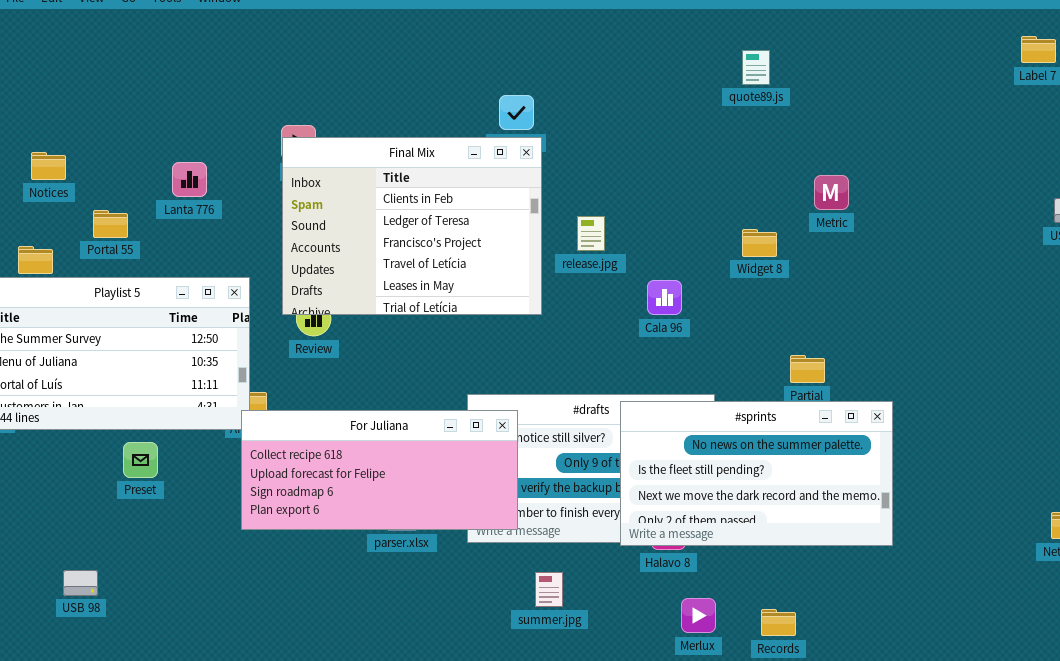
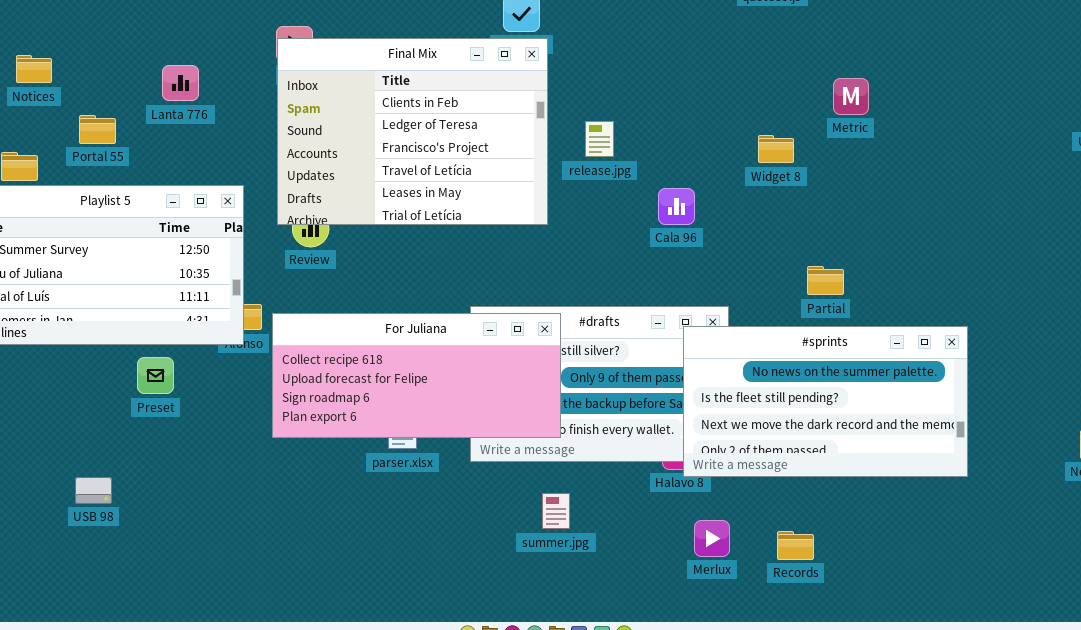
#sprints: [620,401,893,546] -> [683,326,968,477], moved
For Juliana: [241,410,518,530] -> [272,313,561,438], moved
Preset: [123,442,158,478] -> [137,357,174,394], moved
USB 98: [63,570,98,596] -> [75,477,112,504], moved

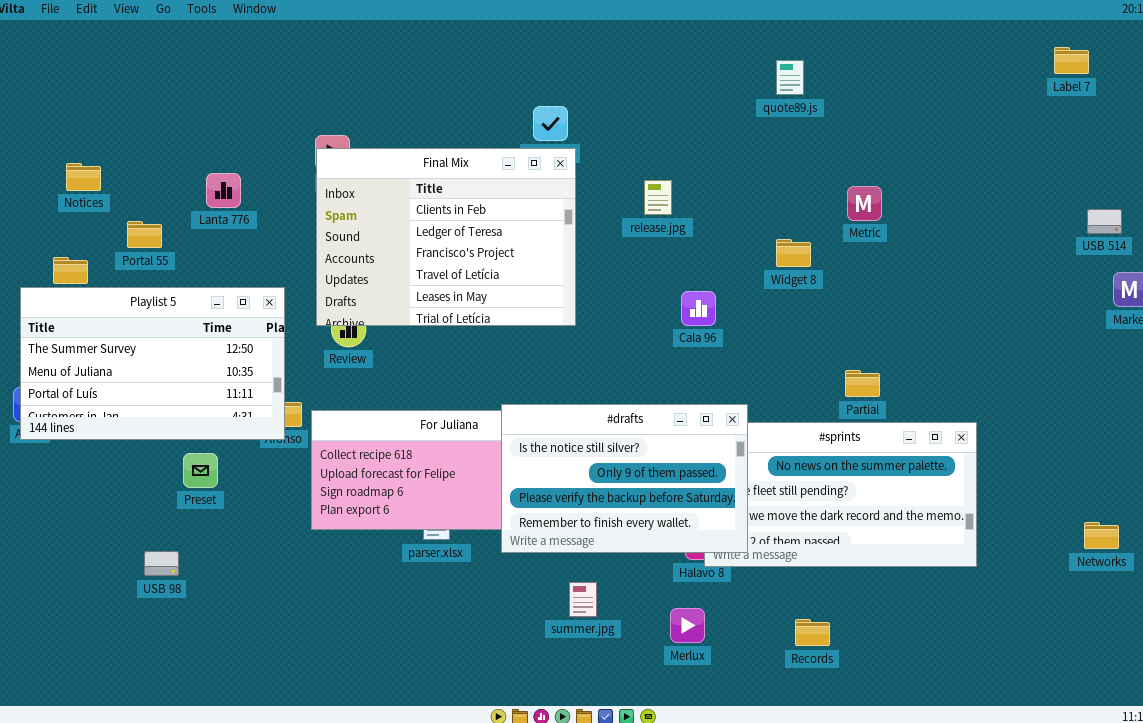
release.jpg: [585,121,614,157] -> [644,180,672,215], moved
Partial: [807,266,844,295] -> [845,370,880,397], moved
#drafts: [470,306,729,462] -> [501,404,748,553], raised
USB 98: [75,477,112,504] -> [144,551,179,576], moved
Merlux: [694,520,730,557] -> [670,608,705,643], moved

